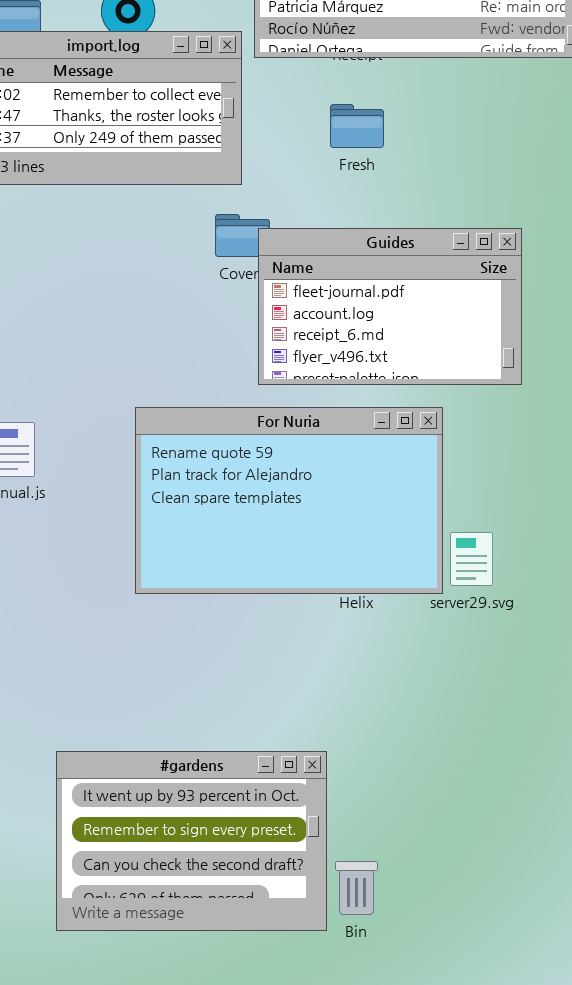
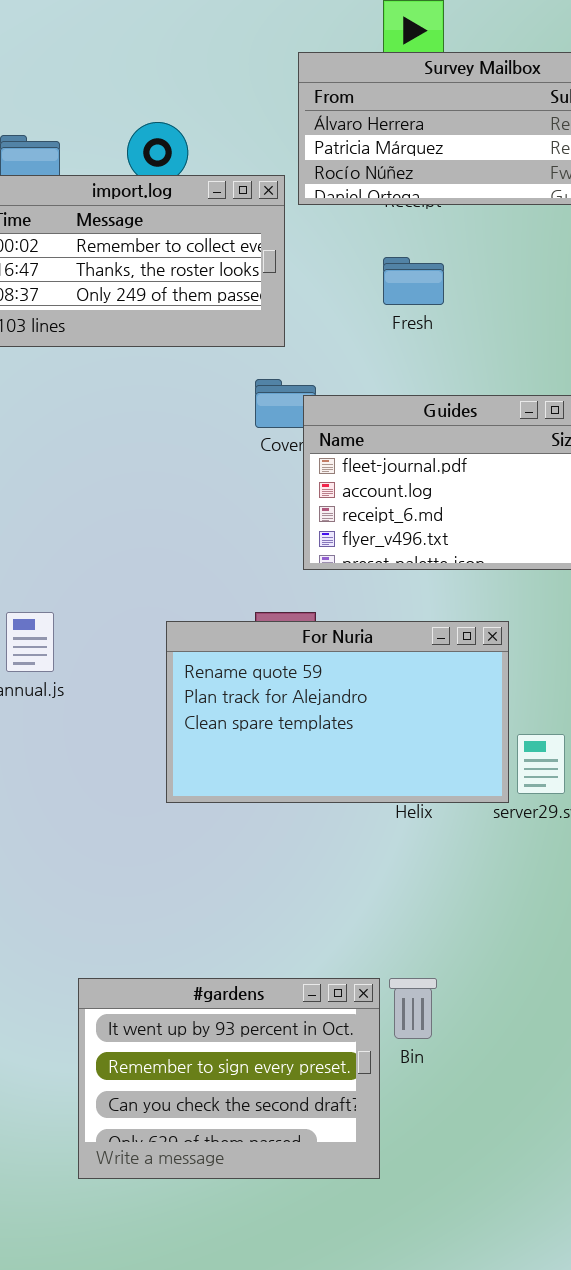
For Nuria: [135,407,443,594] -> [166,621,509,803], resized
Bin: [335,861,378,915] -> [389,978,437,1039], moved

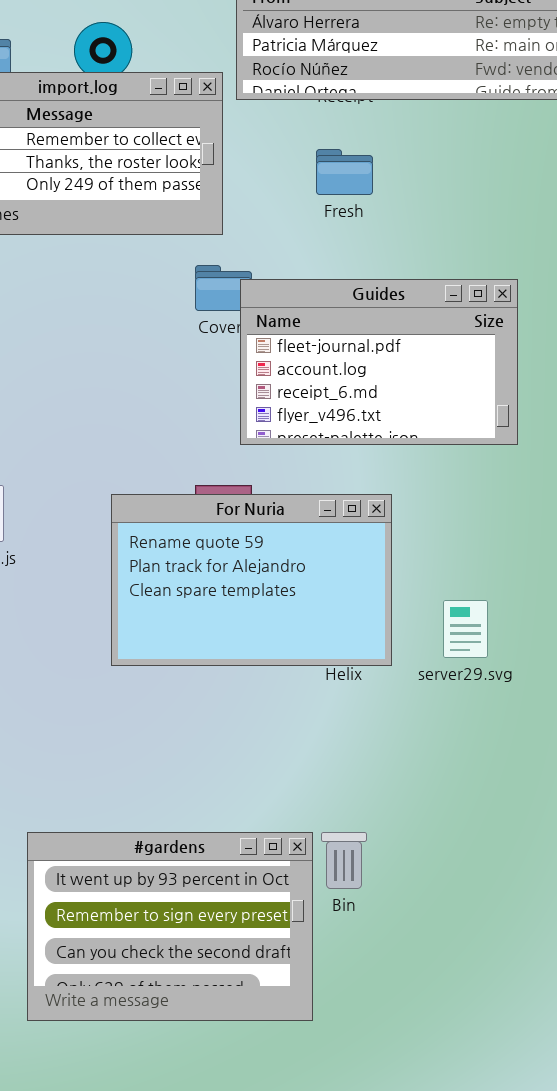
For Nuria: [166,621,509,803] -> [111,494,392,666], resized

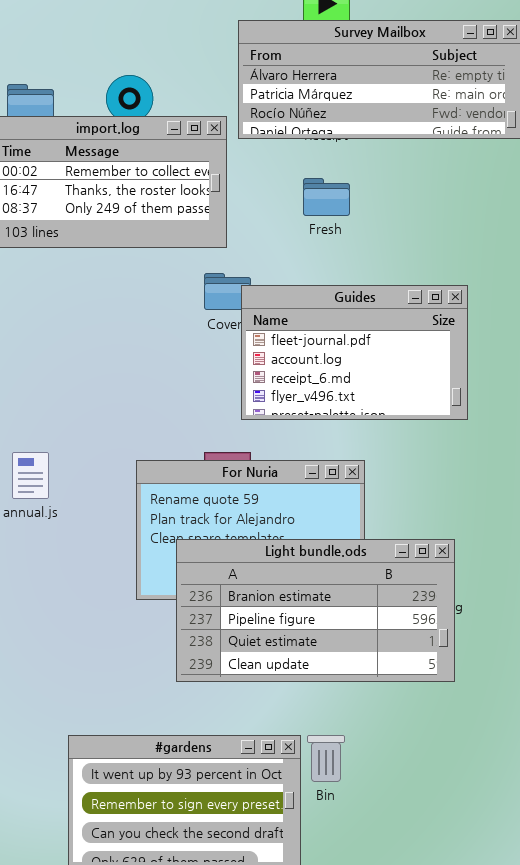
Light bundle.ods: none -> [176,539,455,682], opened

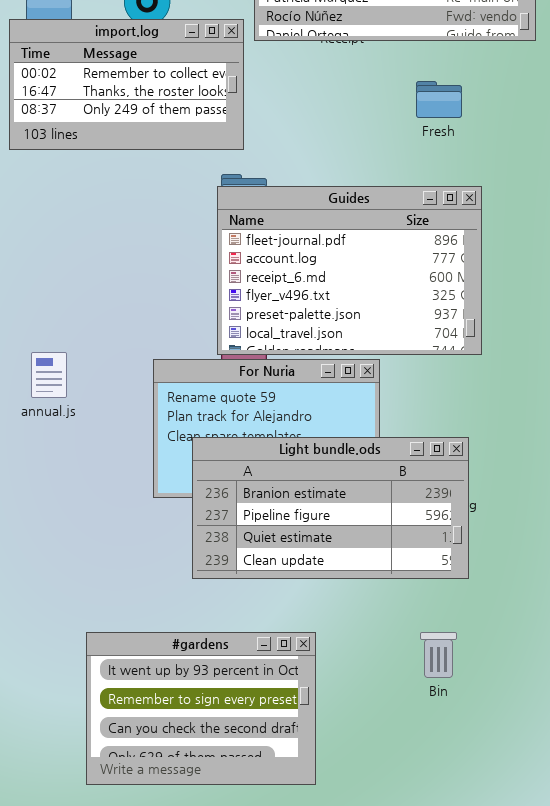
Fresh: [303,178,350,216] -> [416,81,462,118], moved
Guides: [241,285,468,420] -> [217,186,482,355], resized
Bin: [307,735,345,782] -> [420,632,457,678], moved

